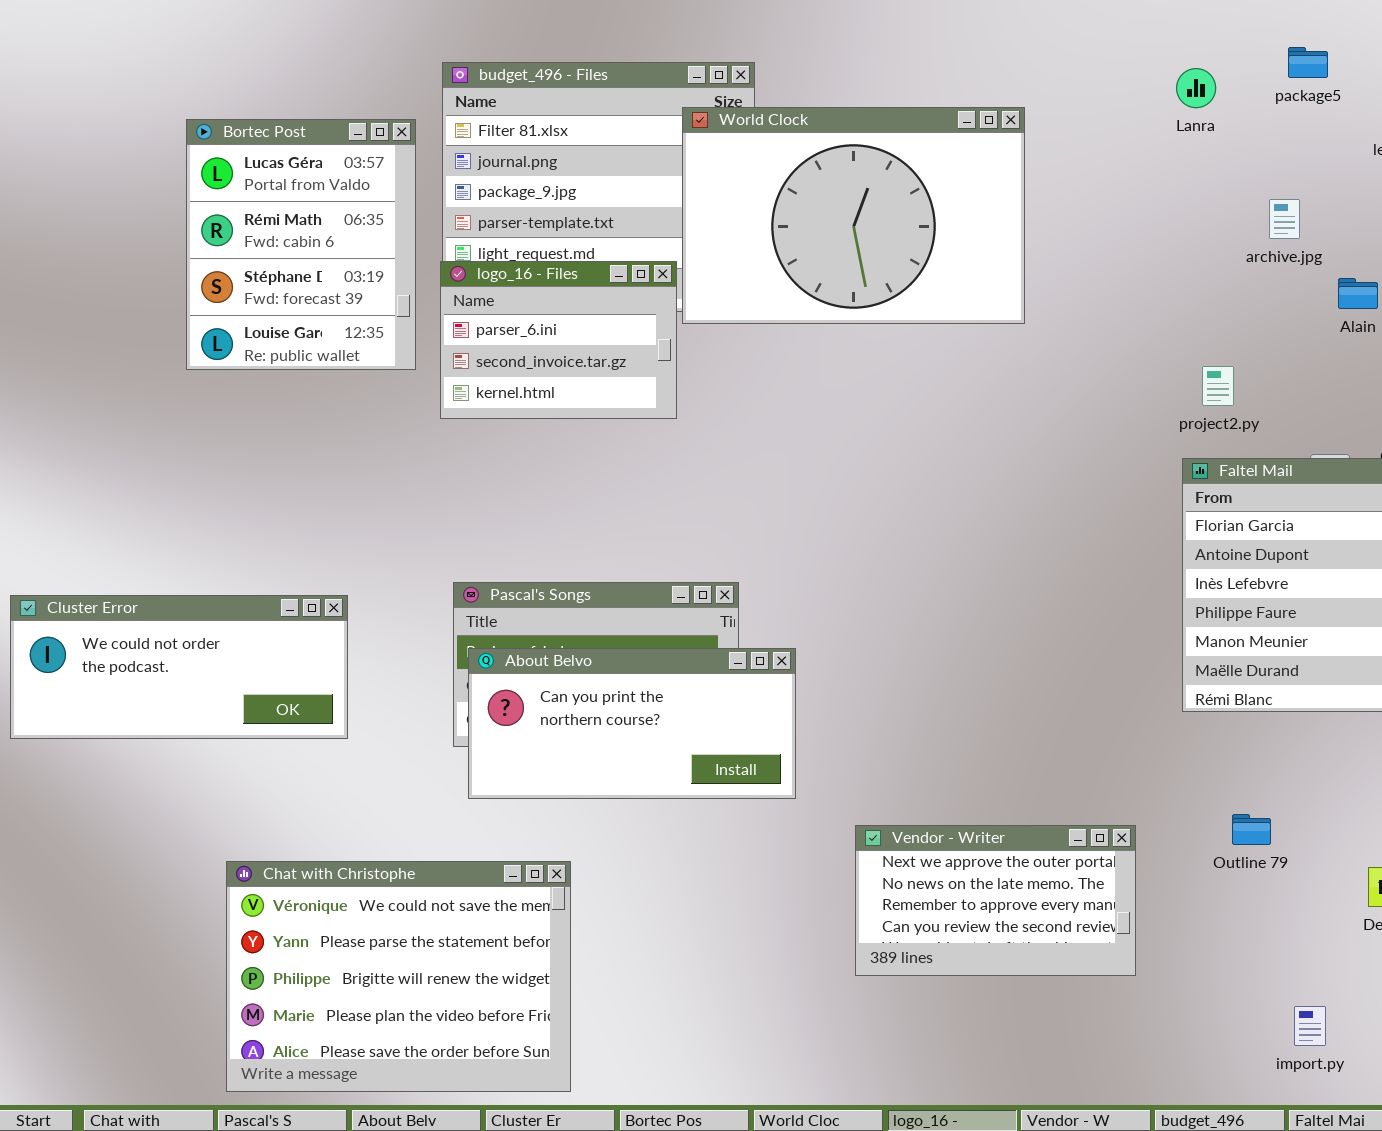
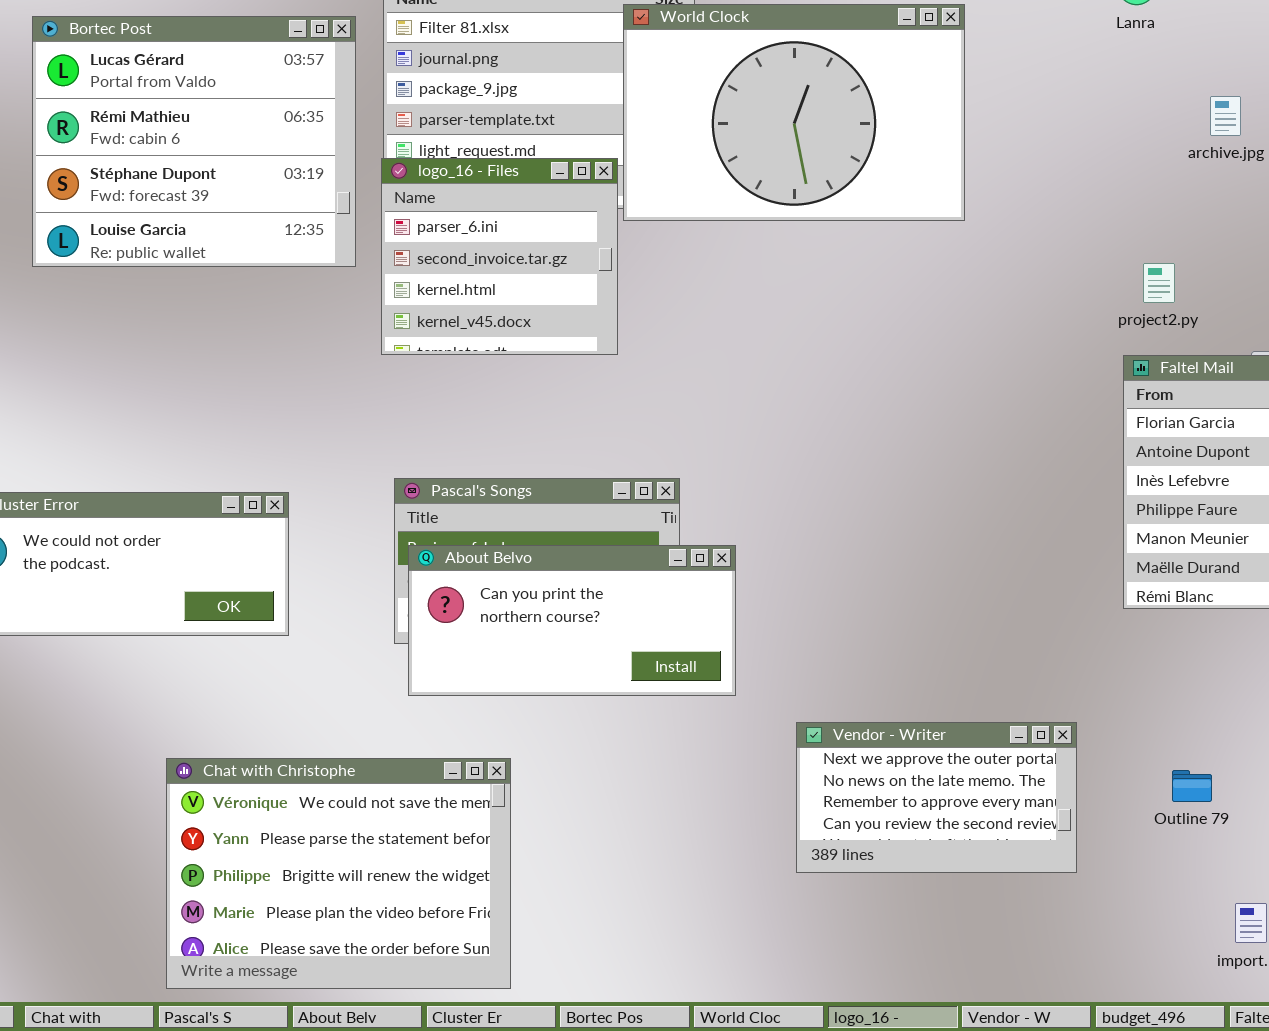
Bortec Post: [186,119,416,370] -> [32,16,356,267], resized
logo_16 - Files: [440,261,677,419] -> [381,158,618,355], resized
Outline 79: [1232,814,1271,845] -> [1172,770,1212,802], moved

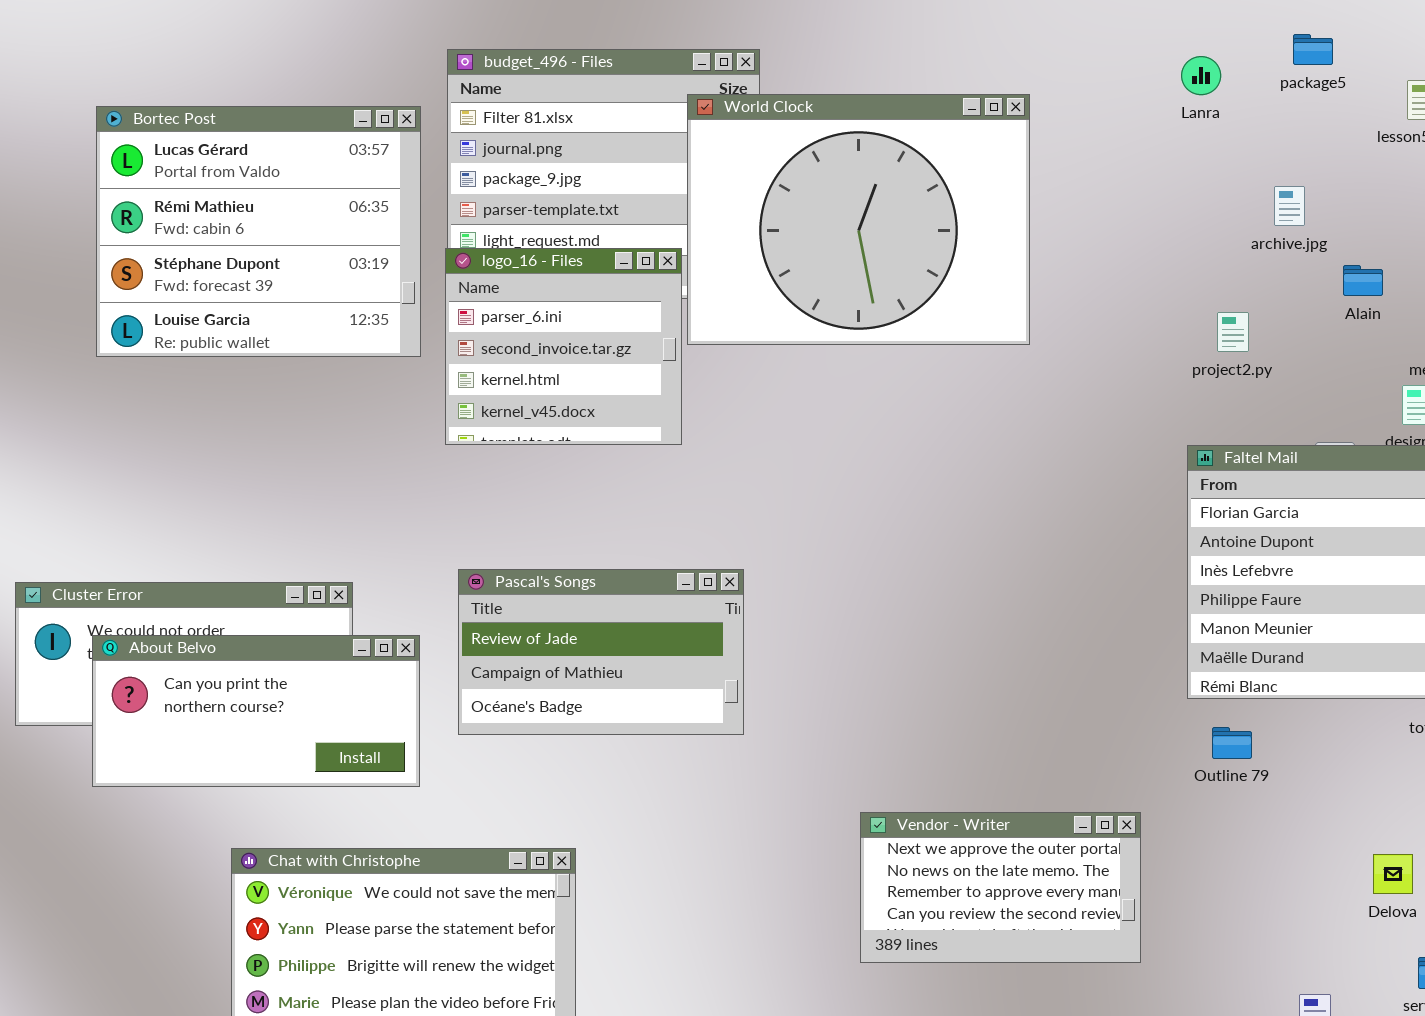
World Clock: [623,4,965,221] -> [687,94,1030,345], resized
project2.py: [1143,263,1175,303] -> [1217,312,1249,352], moved
About Belvo: [408,545,736,696] -> [92,635,420,787], moved
Outline 79: [1172,770,1212,802] -> [1212,727,1252,759], moved

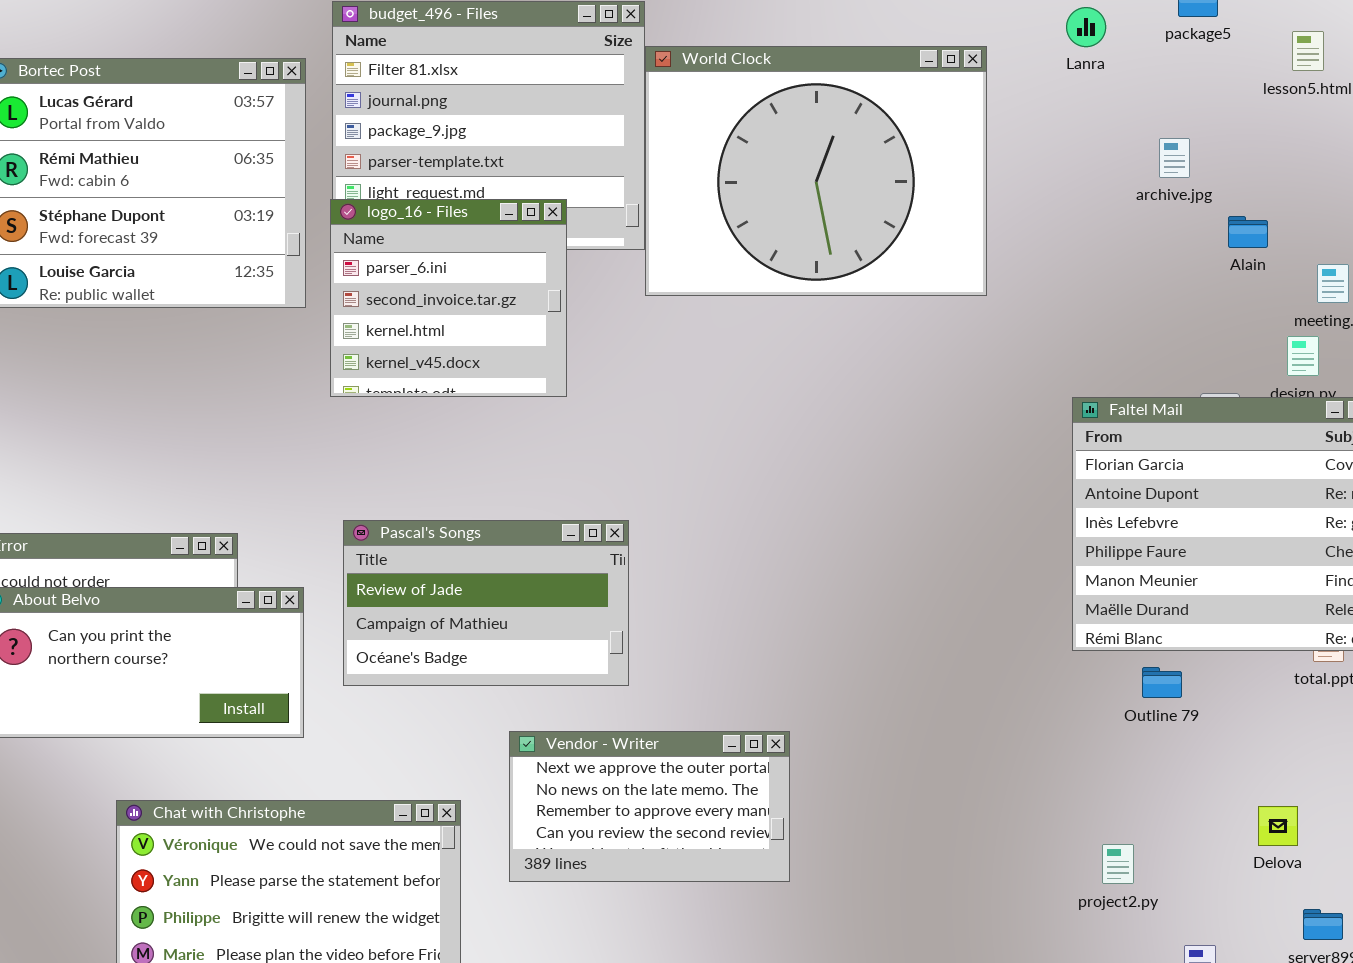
World Clock: [687,94,1030,345] -> [645,46,987,296], moved
project2.py: [1217,312,1249,352] -> [1102,844,1134,884], moved
Outline 79: [1212,727,1252,759] -> [1142,667,1182,698], moved
Vendor - Writer: [860,812,1141,963] -> [509,731,790,882], moved

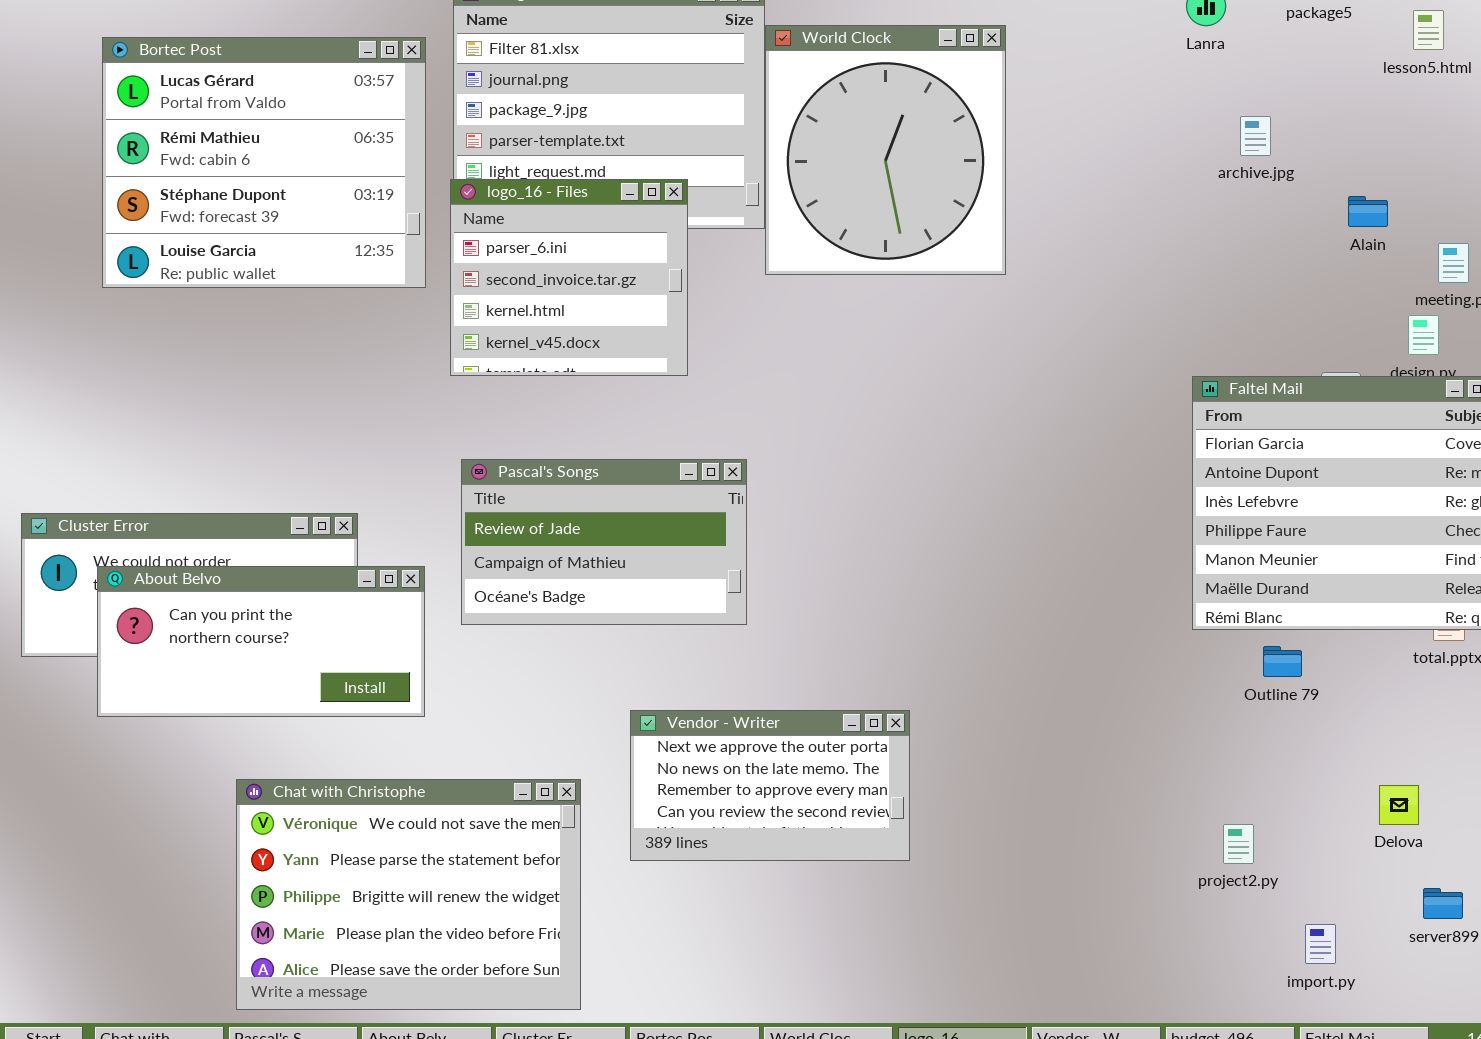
World Clock: [645,46,987,296] -> [765,25,1006,275], resized
archive.jpg: [1159,138,1190,178] -> [1240,116,1271,156], moved
Pascal's Songs: [343,520,629,686] -> [461,459,747,625], moved

